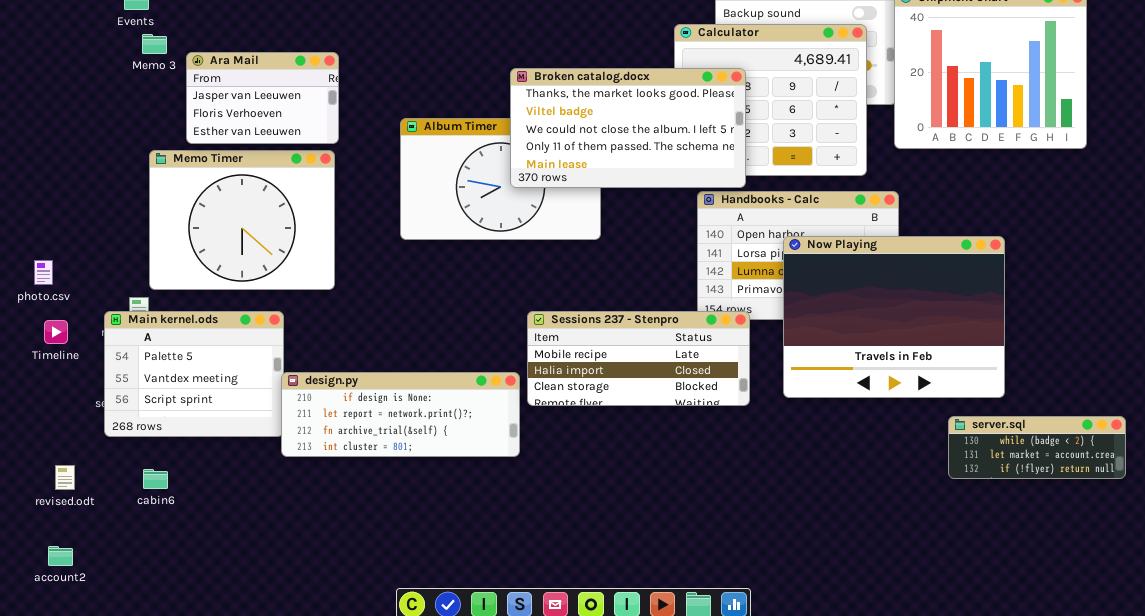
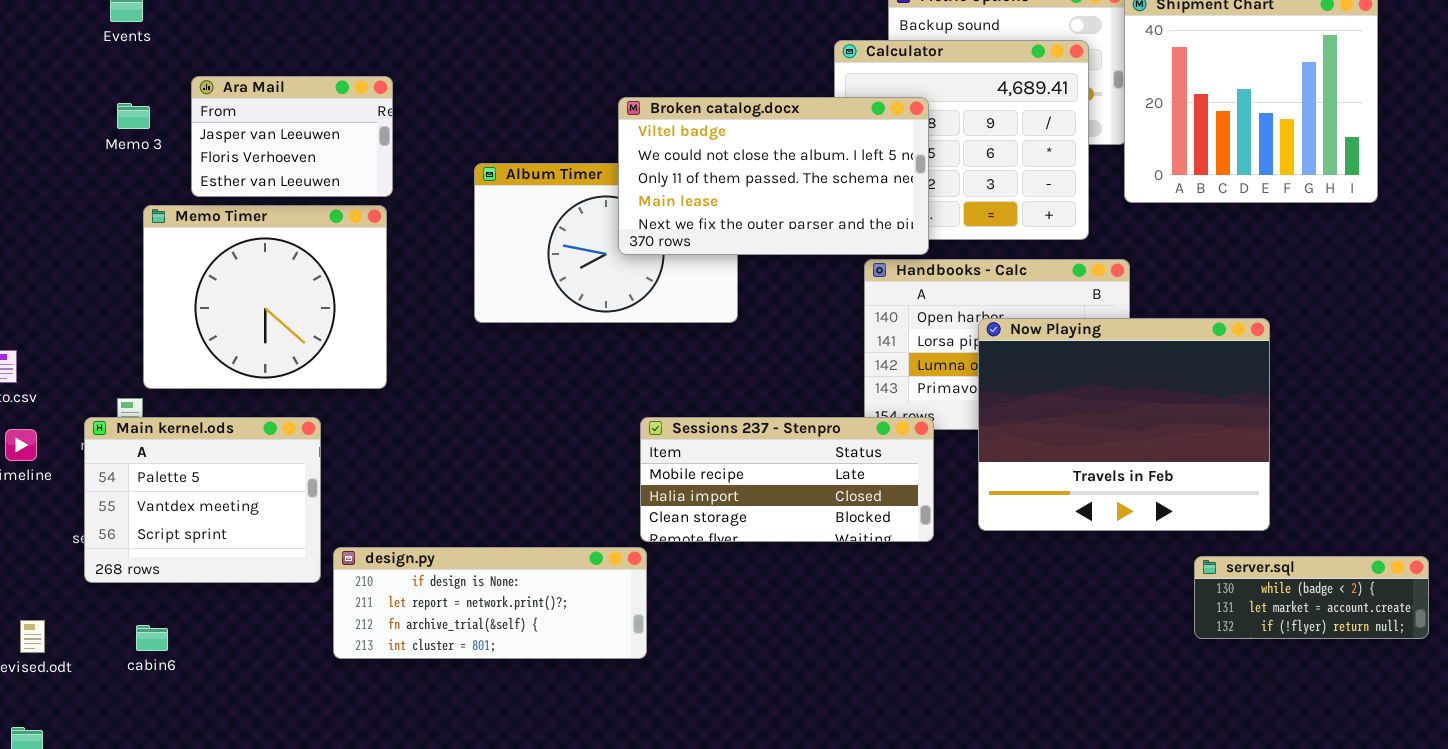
Memo 3: [142,34,167,54] -> [117,103,150,129], moved
Broken catalog.docx: [510,68,746,188] -> [618,97,929,255], scrolled down 1 row
design.py: [281,372,520,457] -> [333,547,647,659], moved

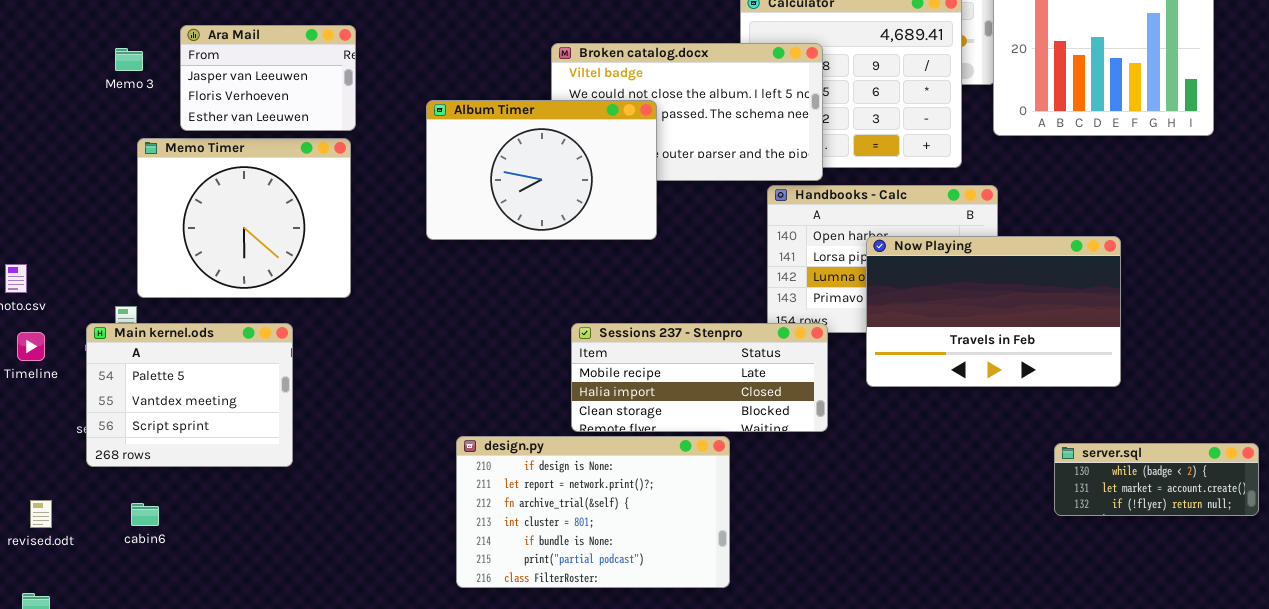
Album Timer: [474,163,738,323] -> [426,100,657,240], raised
Now Playing: [978,318,1270,531] -> [866,236,1121,387], resized
design.py: [333,547,647,659] -> [456,436,730,588], moved, resized

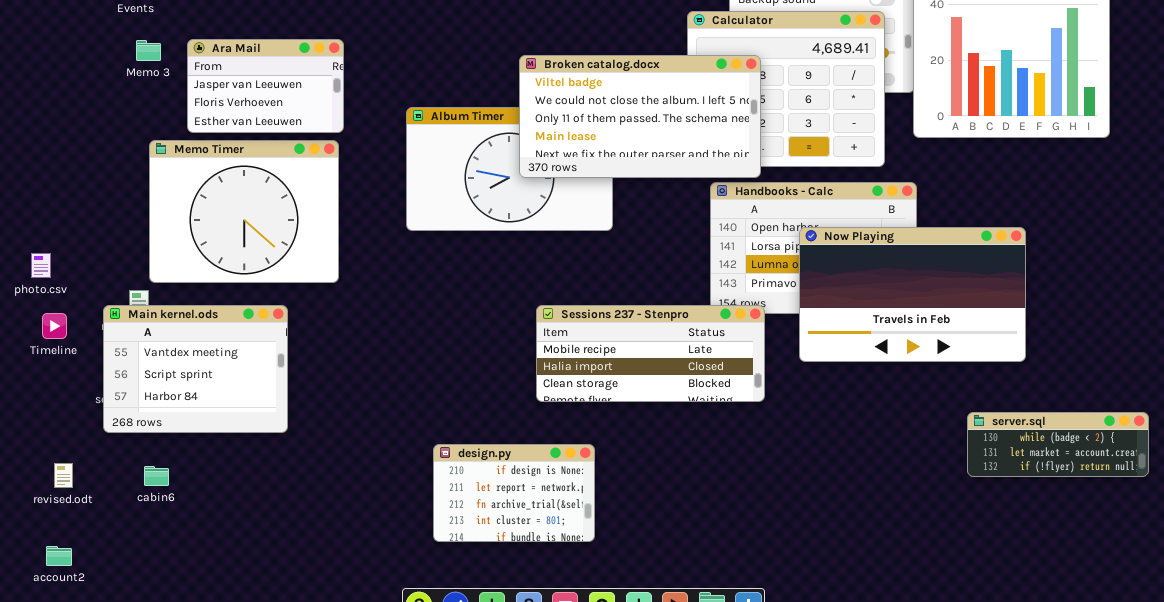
Broken catalog.docx: [551,43,823,181] -> [519,55,761,178], raised
Memo 3: [115,48,143,71] -> [136,40,161,61], moved
Main kernel.ods: [86,323,293,467] -> [103,305,288,433], scrolled down 1 row
design.py: [456,436,730,588] -> [433,444,595,542], resized

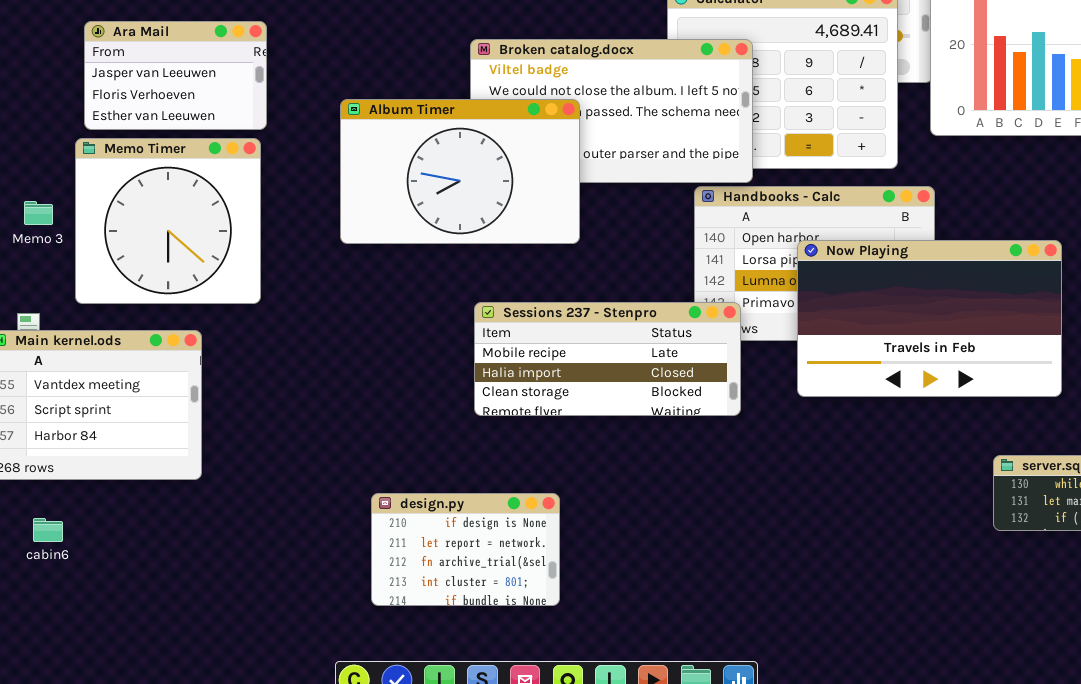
Memo 3: [136,40,161,61] -> [24,201,53,225], moved
Album Timer: [406,107,613,231] -> [340,99,580,244], raised
Memo Timer: [149,140,339,283] -> [75,138,261,304], resized
Sessions 237 - Stenpro: [536,305,765,402] -> [474,302,741,416], moved

